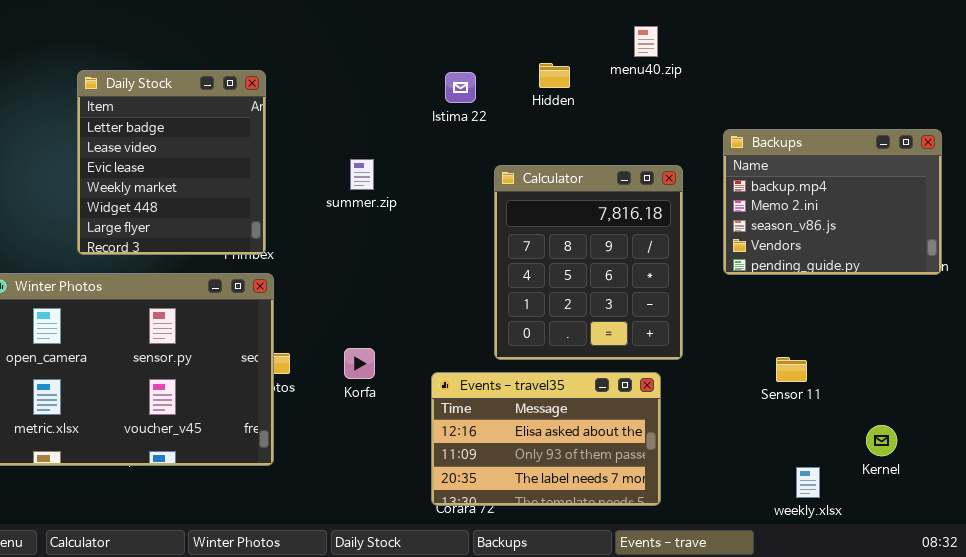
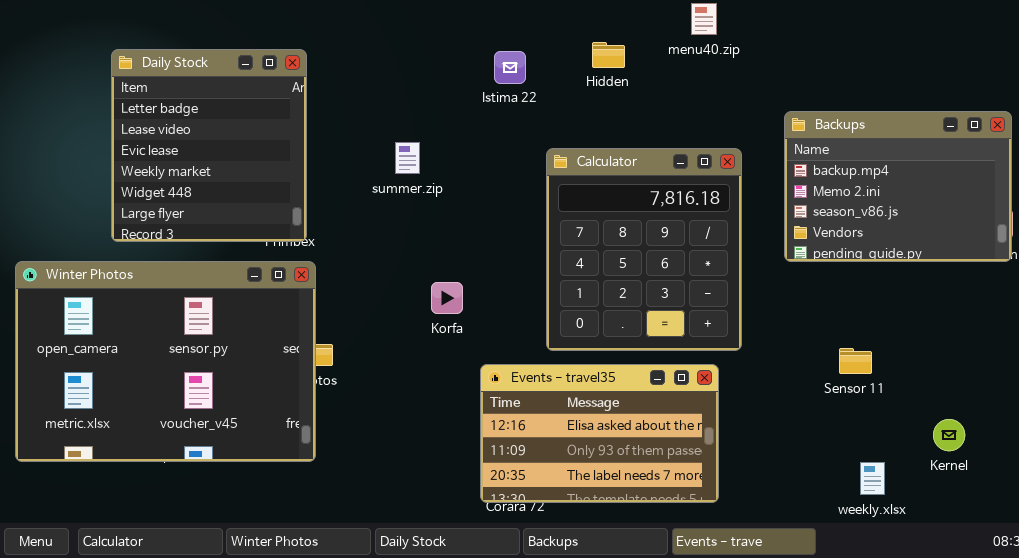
Korfa: [344,348,375,379] -> [431,282,463,314], moved

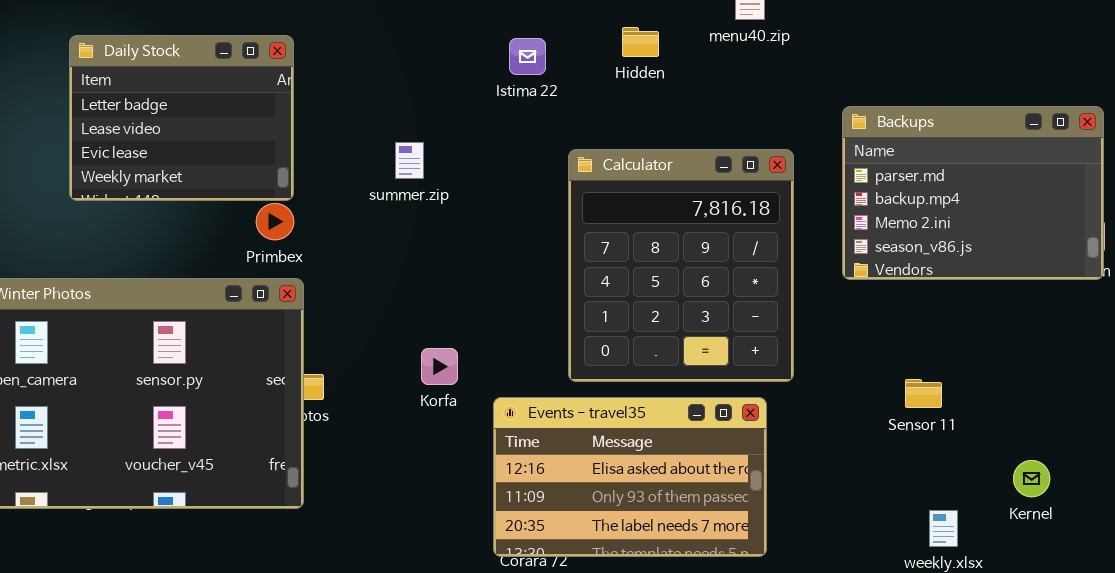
Daily Stock: [111,49,307,242] -> [69,35,294,201], resized
Backups: [784,111,1012,262] -> [842,106,1104,280], scrolled up 1 row
Korfa: [431,282,463,314] -> [421,348,458,385], moved

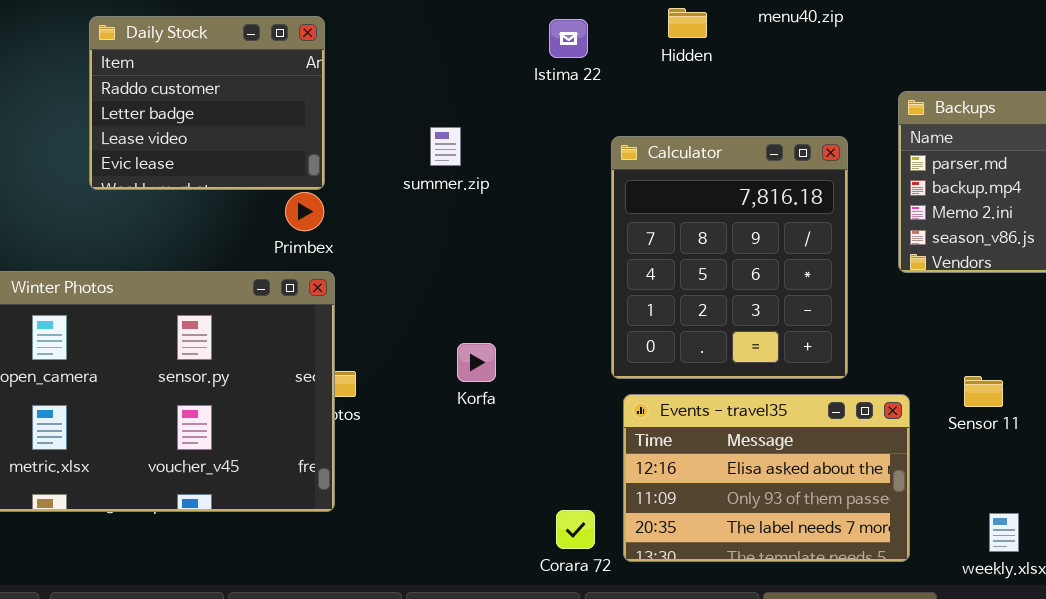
Daily Stock: [69,35,294,201] -> [89,16,325,190], scrolled up 1 row
Events - travel35: [493,397,767,557] -> [623,394,910,562], moved

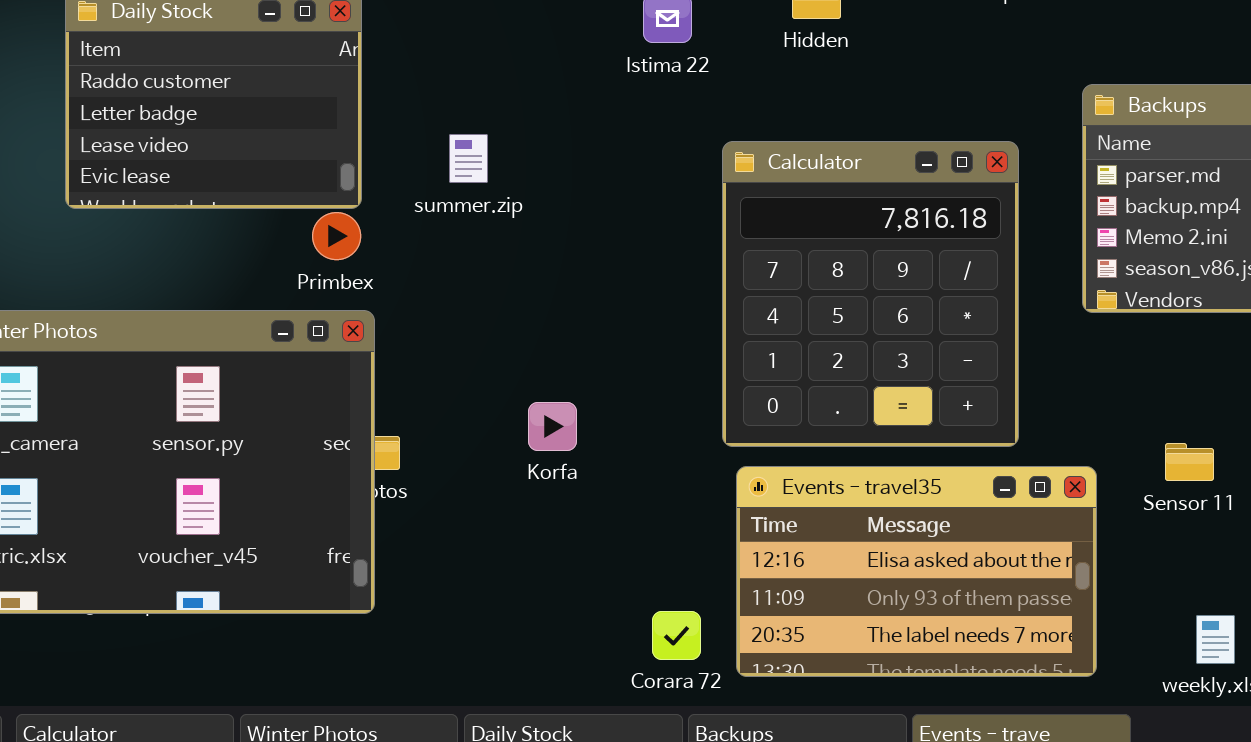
summer.zip: [430,127,461,166] -> [449,134,488,183], moved

